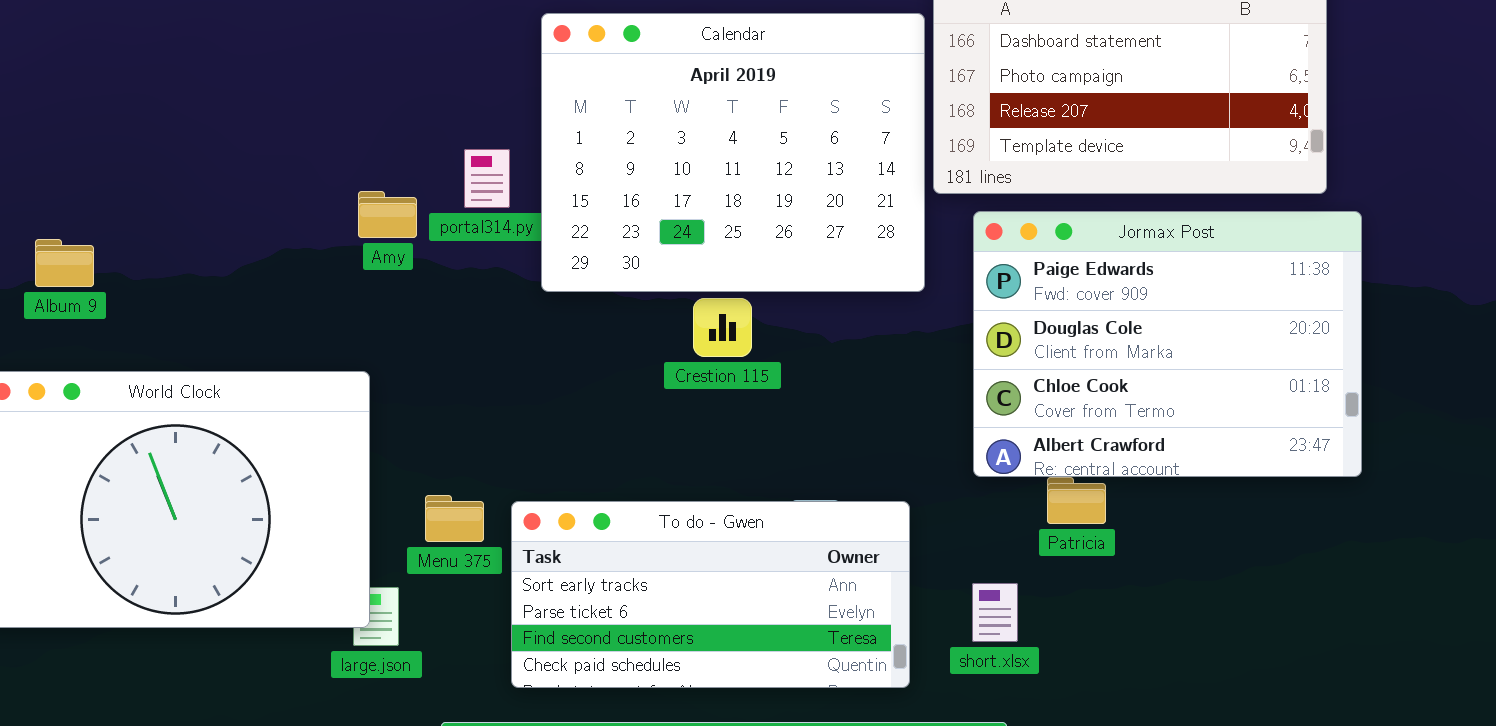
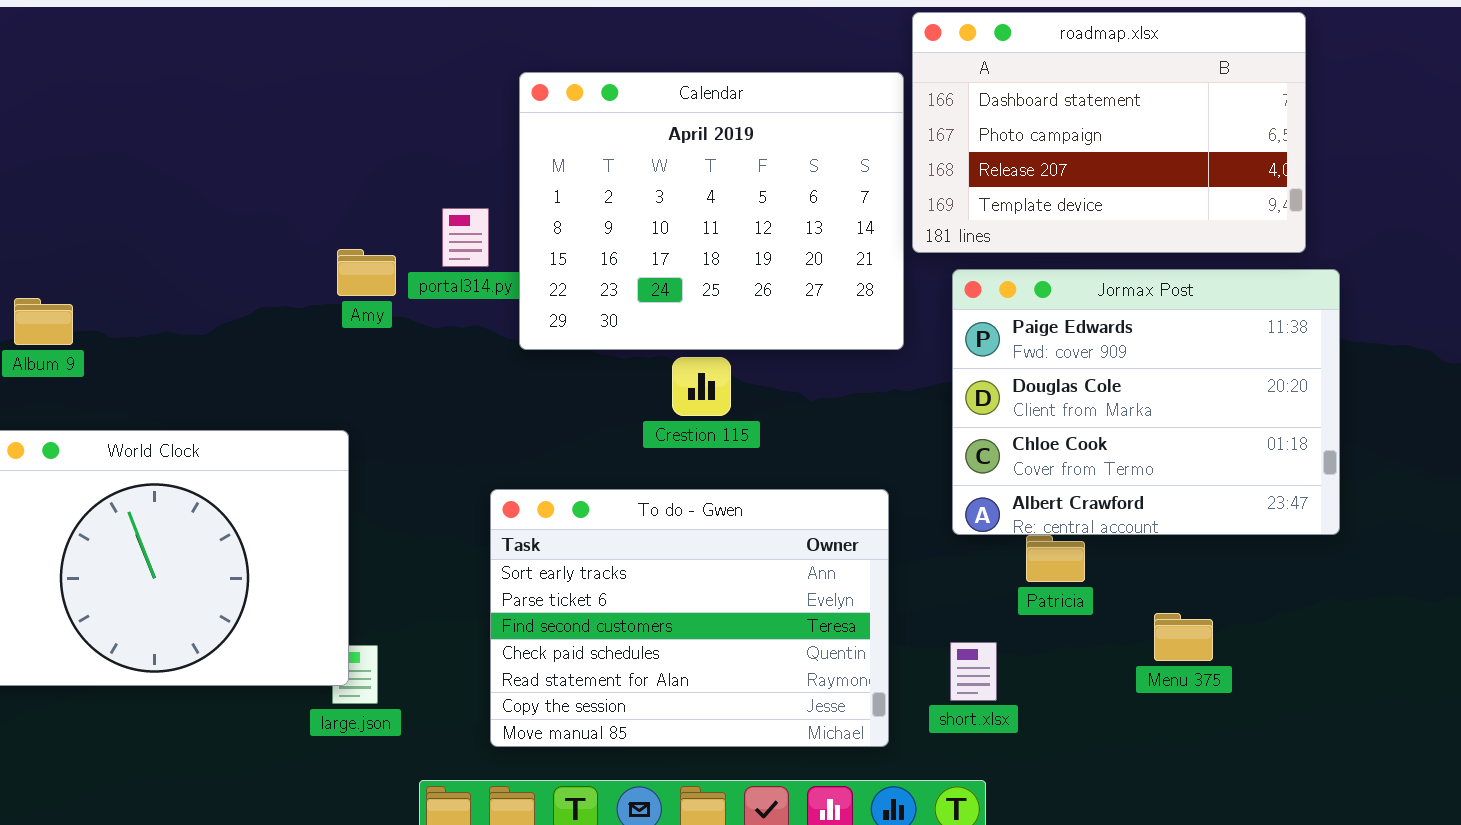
Menu 375: [425,495,484,542] -> [1154,613,1213,661], moved
To do - Gwen: [511,501,910,688] -> [490,489,889,747], resized

